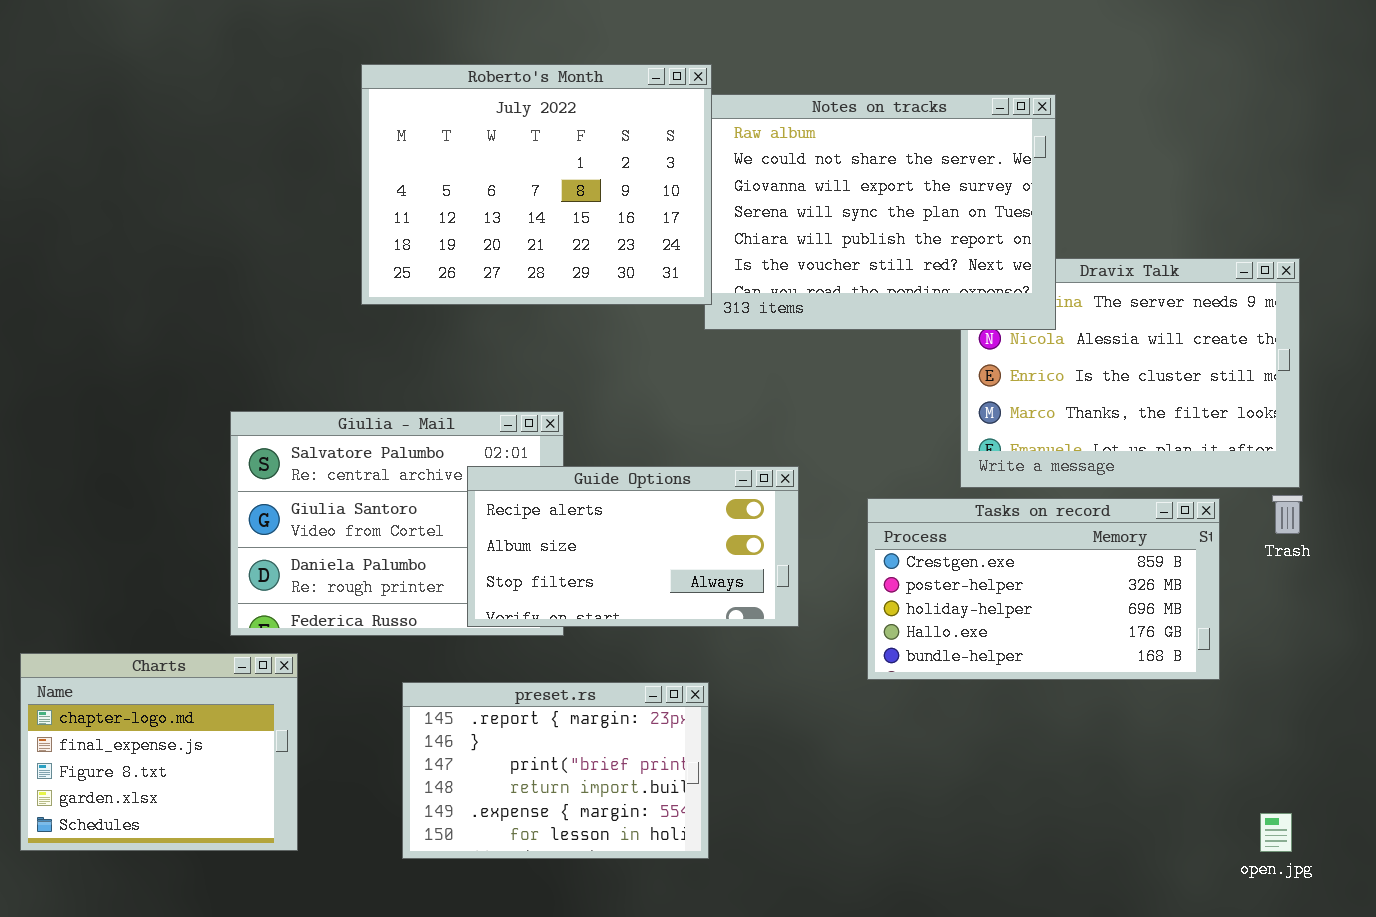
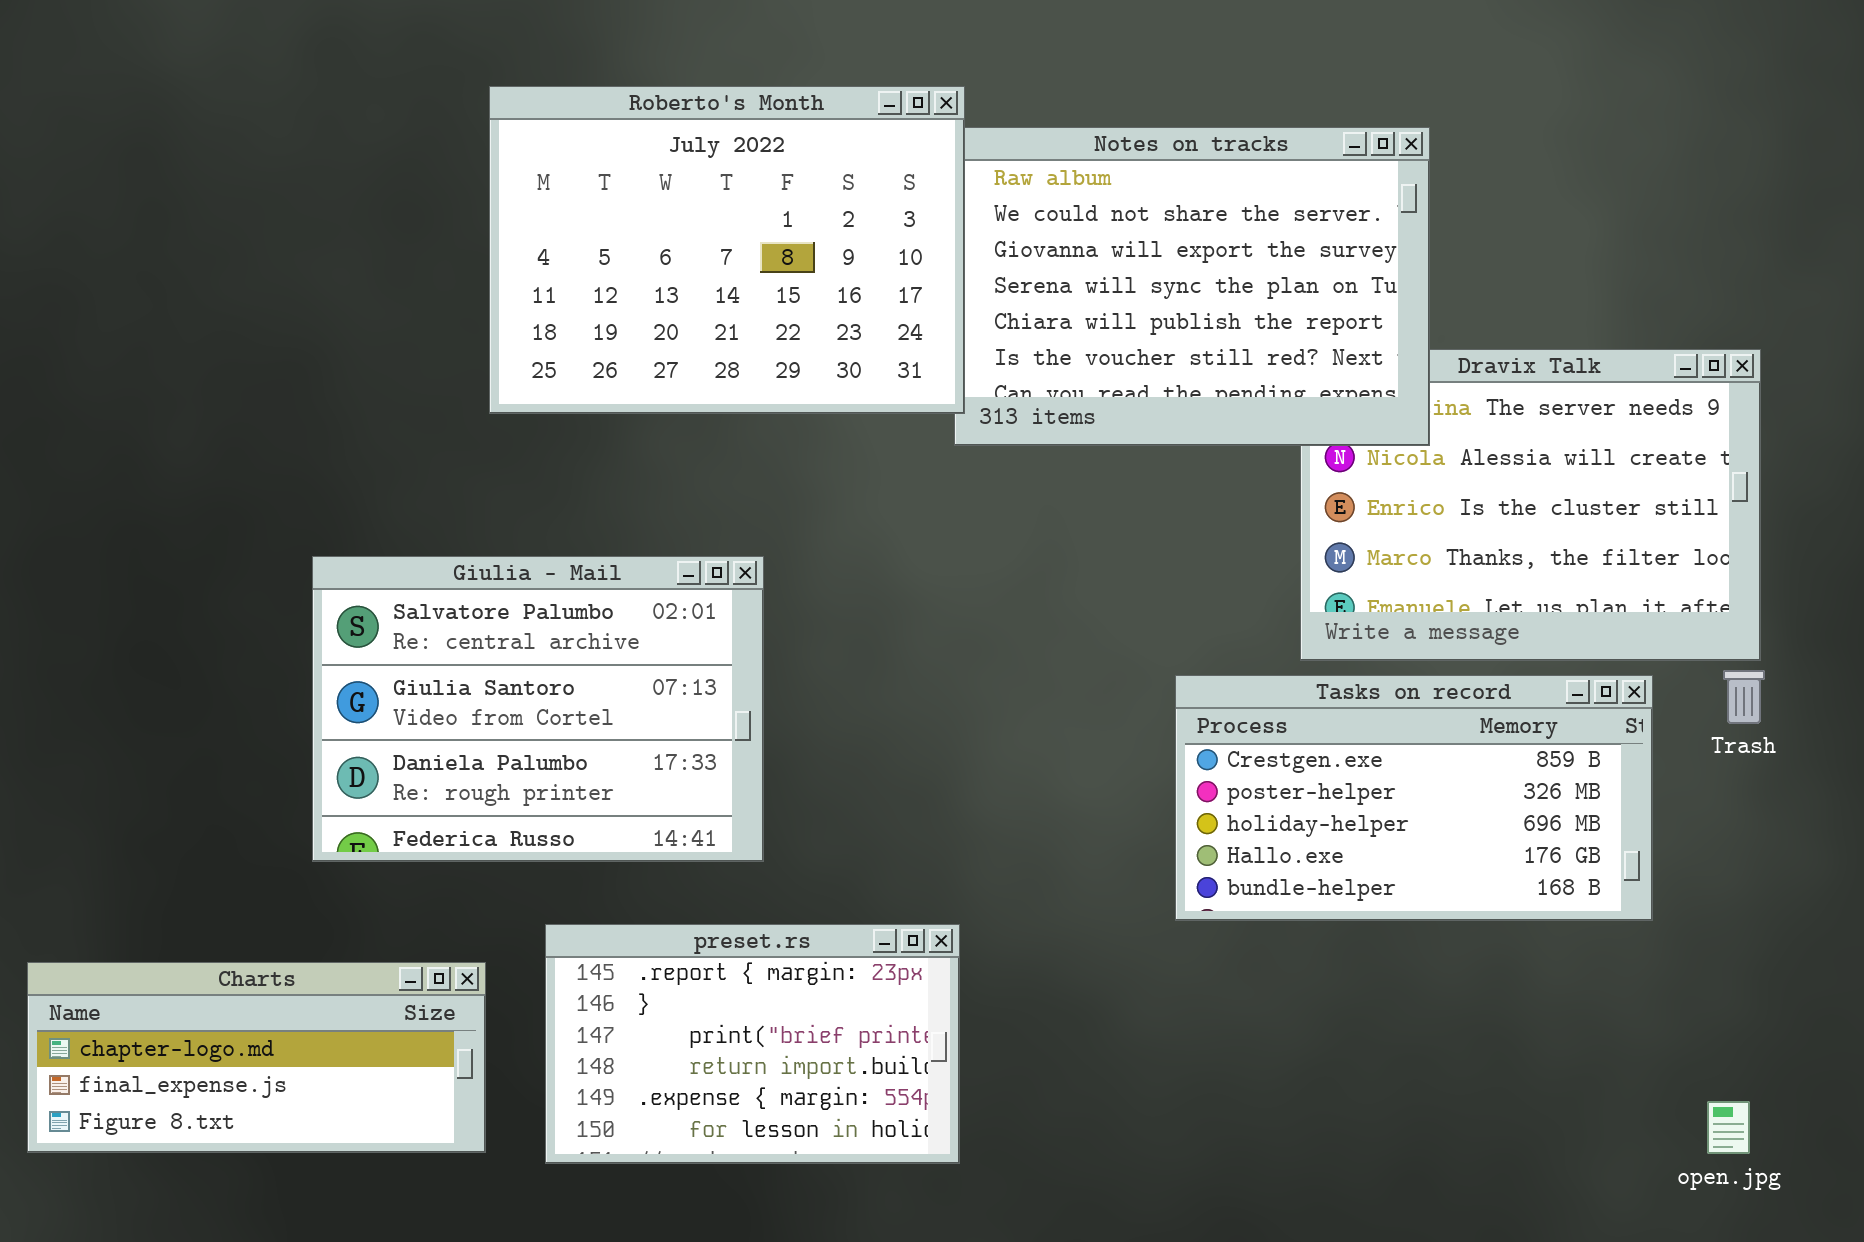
Guide Options: [467,466,799,627] -> none, closed
Charts: [20,653,298,851] -> [27,962,486,1153], resized

